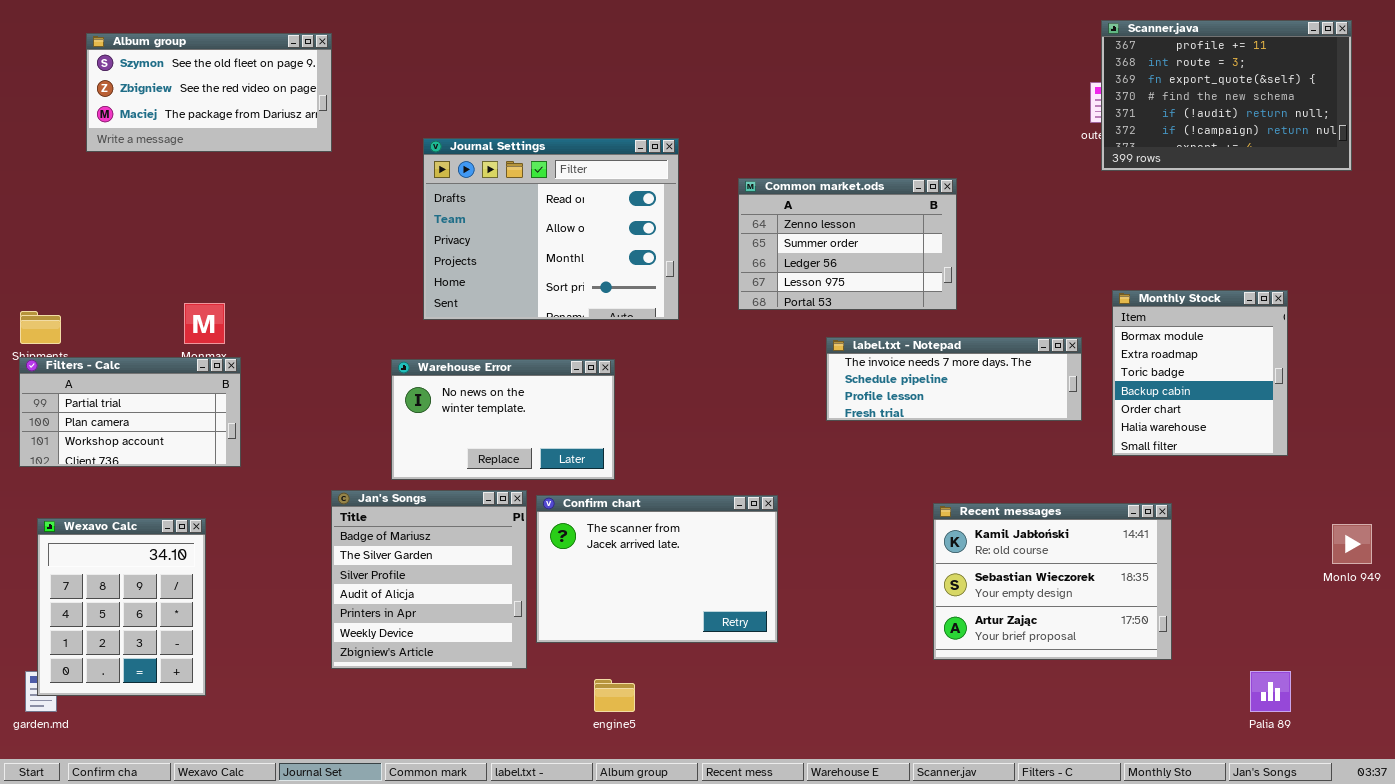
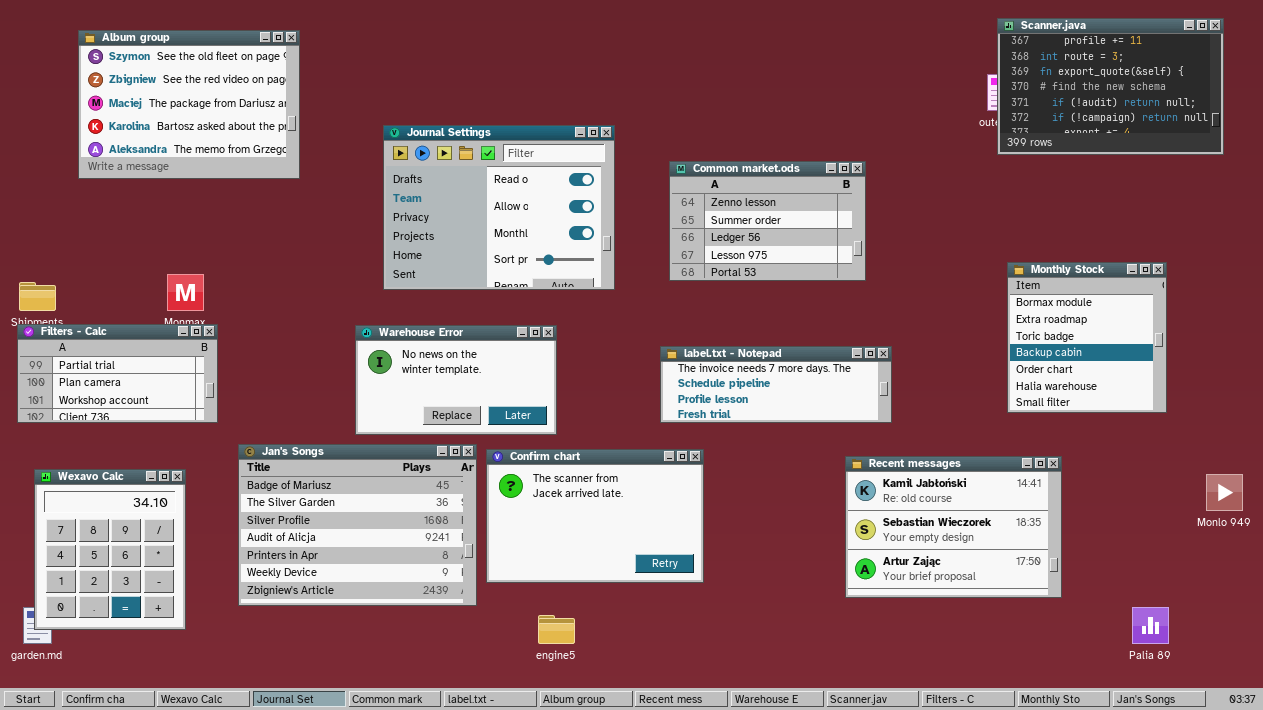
Album group: [86,33,332,152] -> [78,30,300,179], resized
label.txt - Notepad: [826,337,1082,421] -> [660,346,892,423], moved
Jan's Songs: [331,490,527,669] -> [238,444,477,606], resized

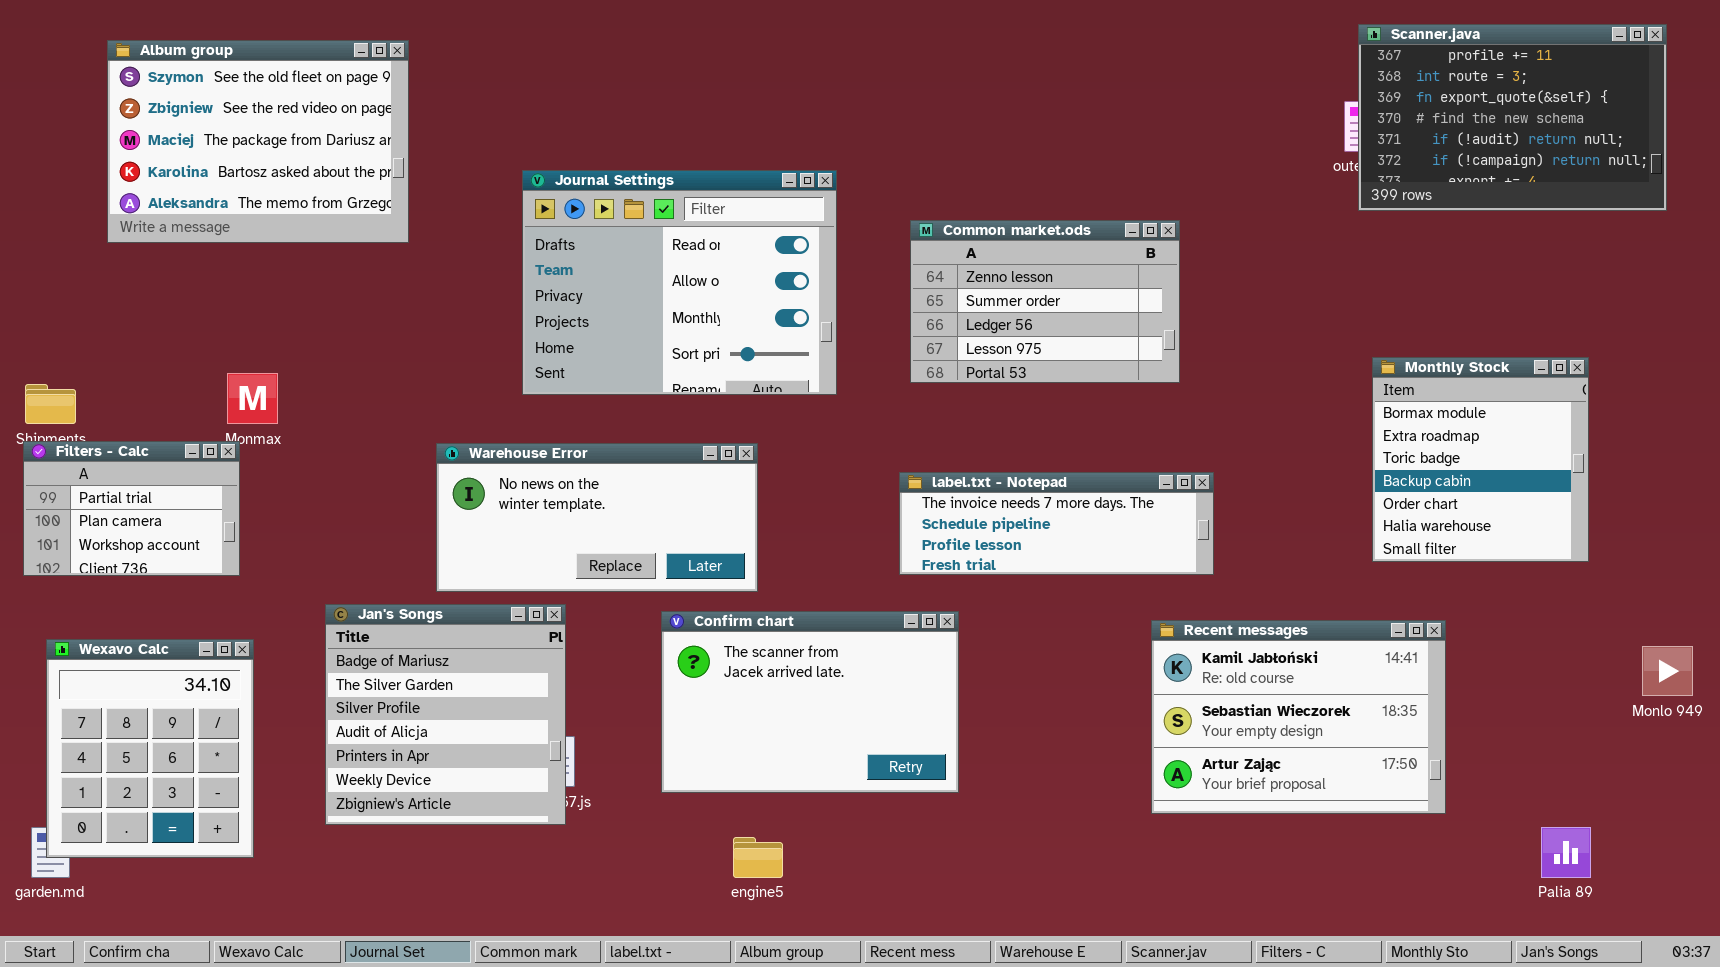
Filters - Calc: [17,324,218,423] -> [23,441,240,576], resized
Warehouse Error: [355,325,557,435] -> [436,443,758,592], resized
Jan's Songs: [238,444,477,606] -> [325,604,566,825], resized

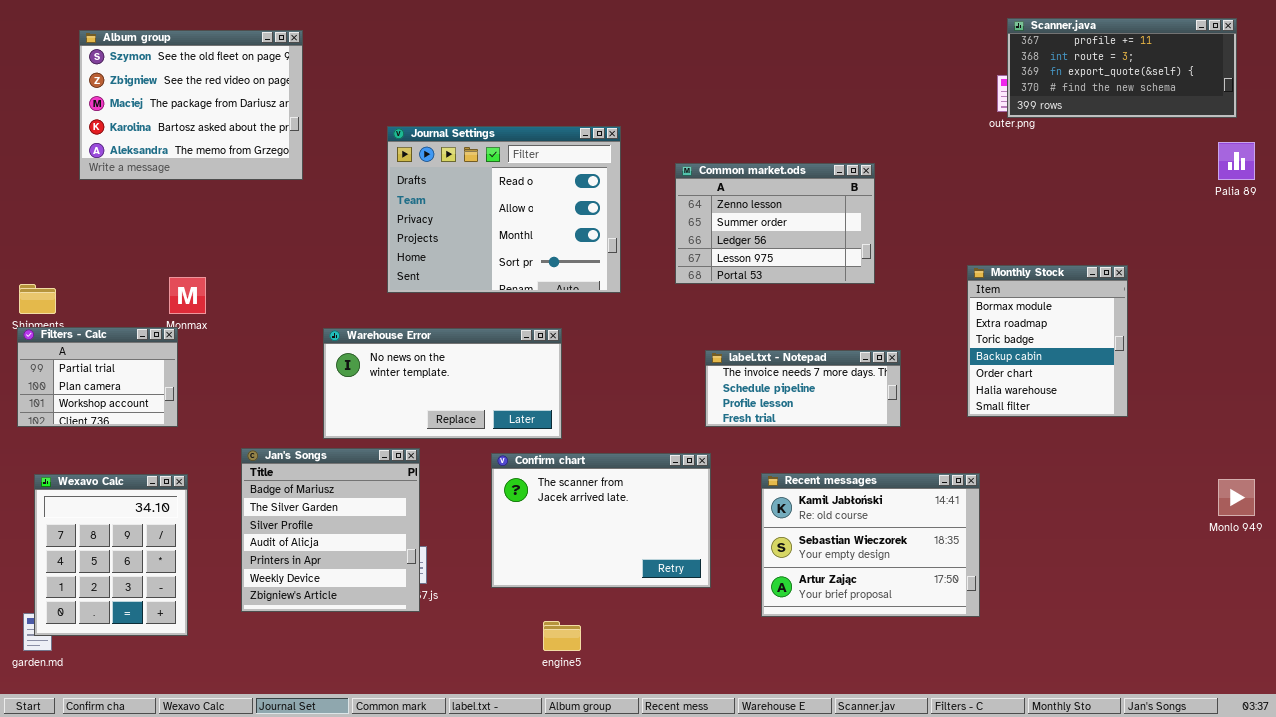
Scanner.java: [1358,24,1667,211] -> [1007,18,1237,118], resized
Monthly Stock: [1372,357,1589,562] -> [967,265,1128,417], moved
label.txt - Notepad: [899,472,1214,575] -> [705,350,901,427], resized
Recent messages: [1151,620,1446,814] -> [761,473,980,617], moved
Palia 89: [1541,827,1591,878] -> [1218,142,1255,180], moved

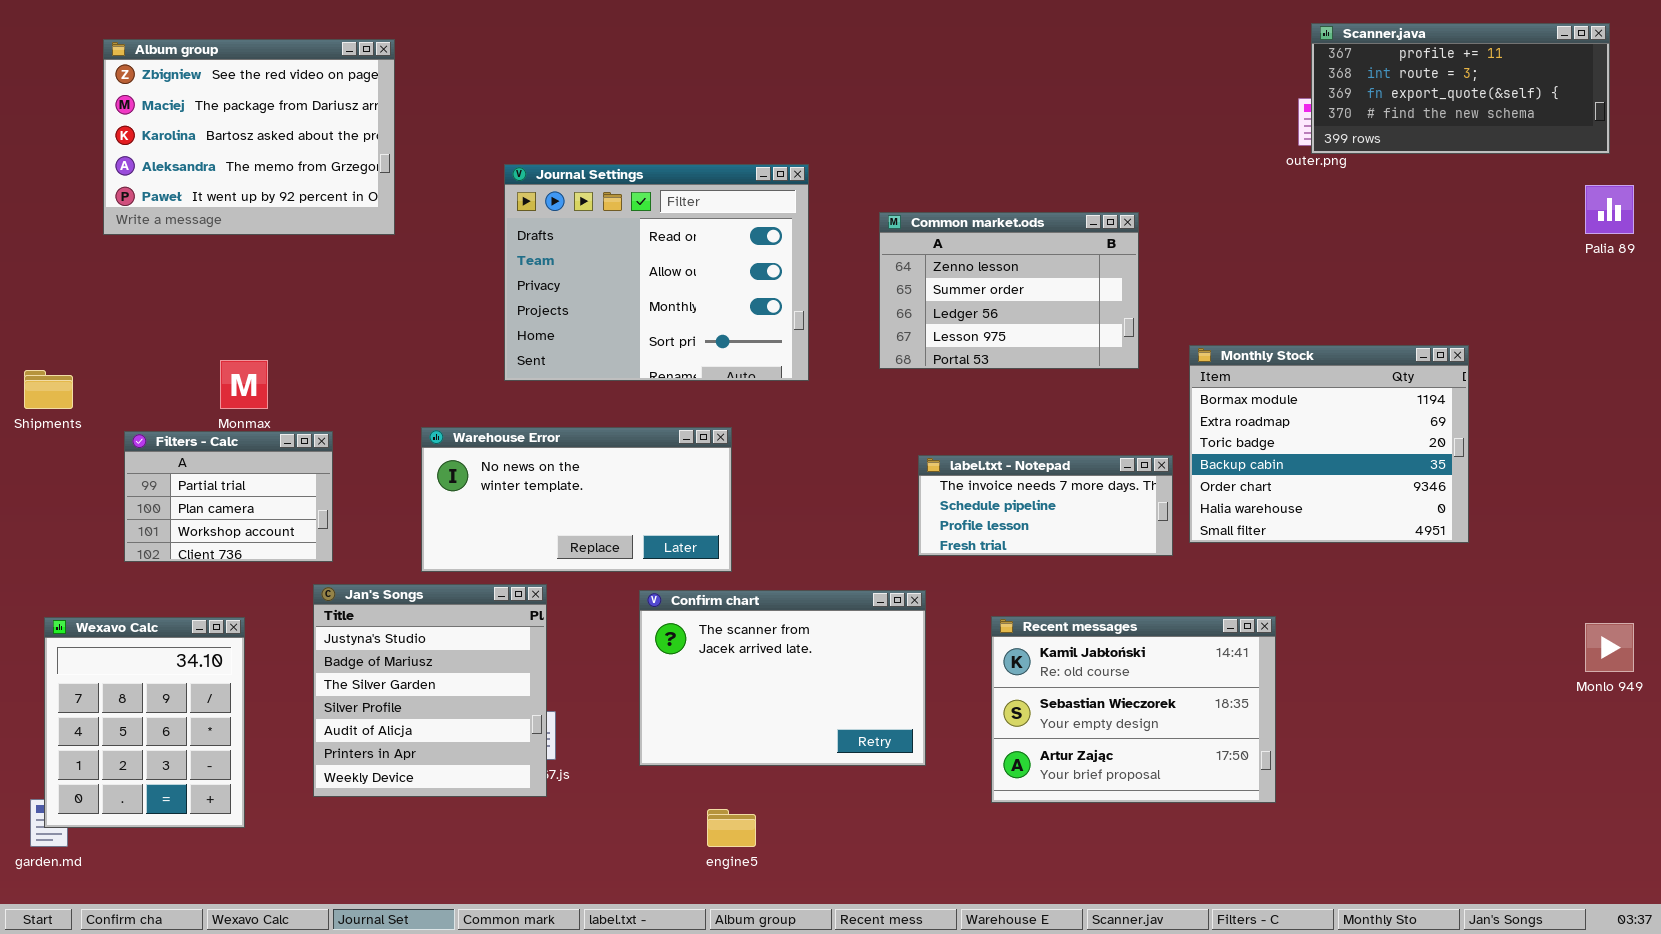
Album group: [79,30,303,180] -> [103,39,395,235], scrolled down 1 row
Monthly Stock: [967,265,1128,417] -> [1189,345,1469,543], resized
Filters - Calc: [17,327,178,427] -> [124,431,333,562], moved
Jan's Songs: [241,448,420,612] -> [313,584,547,797], scrolled up 1 row

